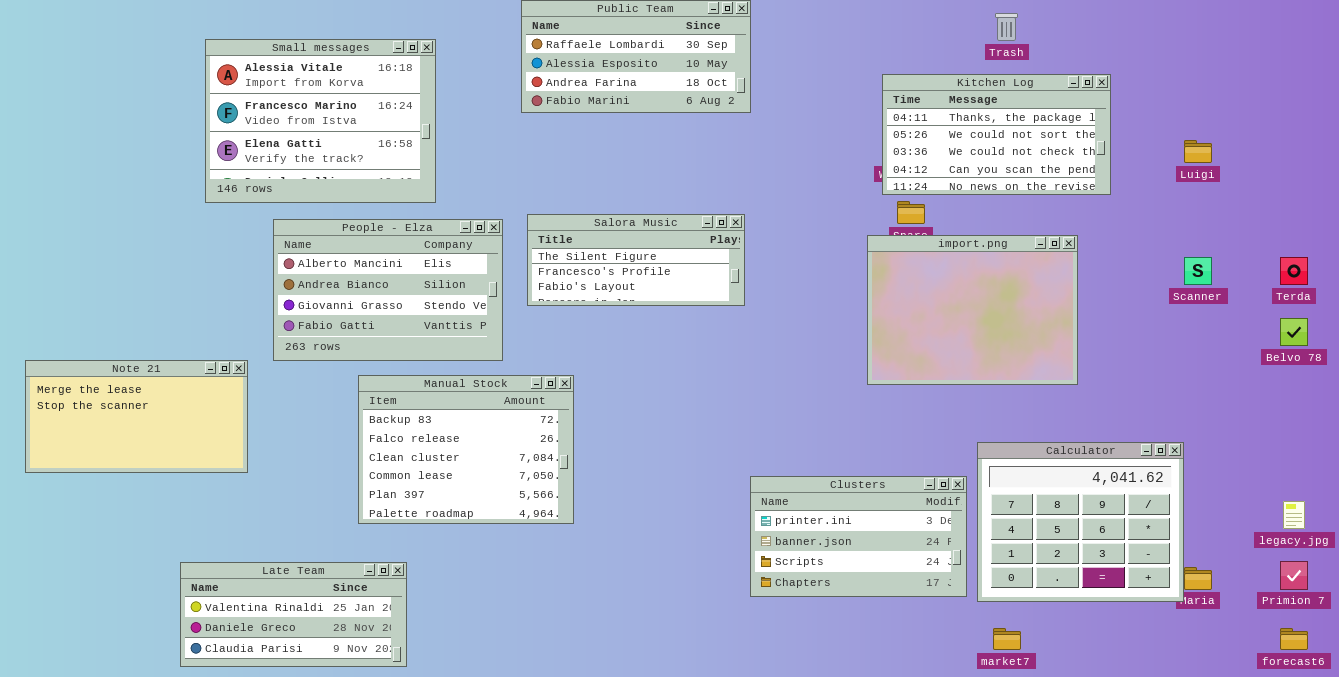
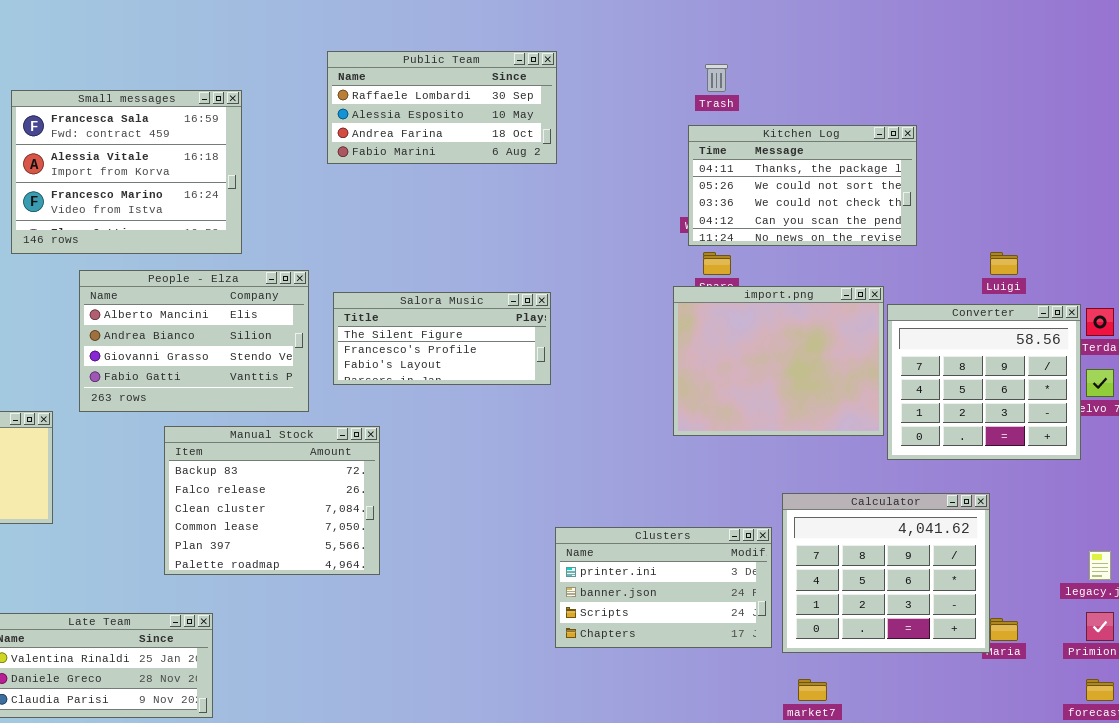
Trash: [995,13,1018,41] -> [705,64,728,92], moved
Small messages: [205,39,436,203] -> [11,90,242,254], scrolled up 1 row
Luigi: [1184,140,1212,163] -> [990,252,1018,275], moved
Salora Music: [527,214,745,306] -> [333,292,551,385], moved
Converter: none -> [887,304,1081,460], opened

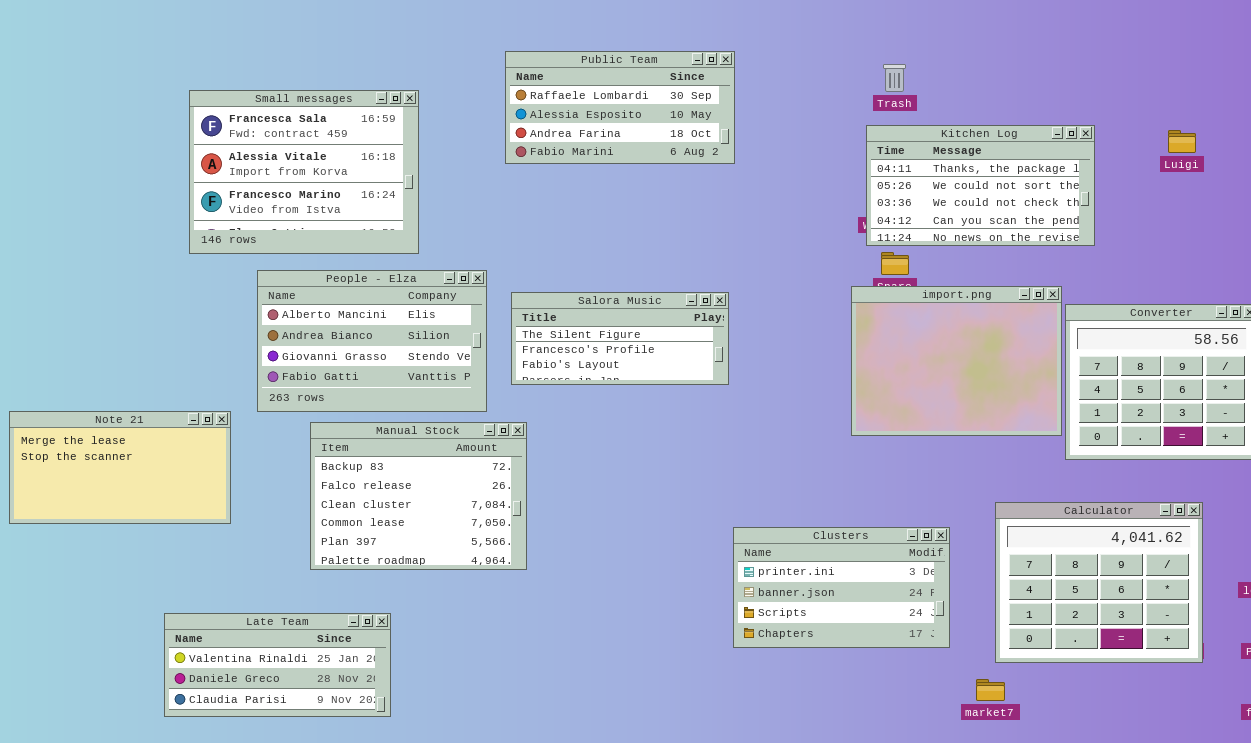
Luigi: [990,252,1018,275] -> [1168,130,1196,153], moved
Manual Stock: [164,426,380,575] -> [310,422,527,570], moved
Calculator: [782,493,990,653] -> [995,502,1203,663], moved

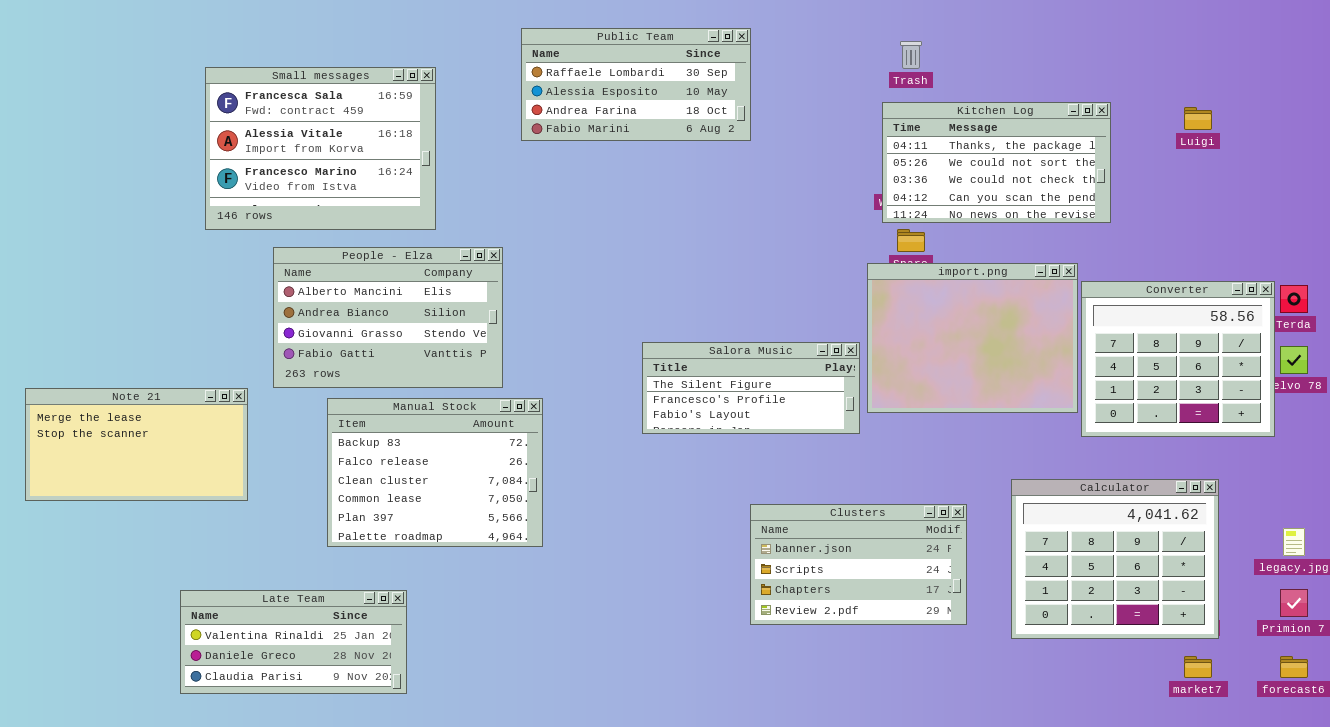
Salora Music: [511,292,729,385] -> [642,342,860,434], moved
Clusters: [733,527,950,648] -> [750,504,967,625], scrolled down 1 row
market7: [976,679,1005,701] -> [1184,656,1212,678], moved

